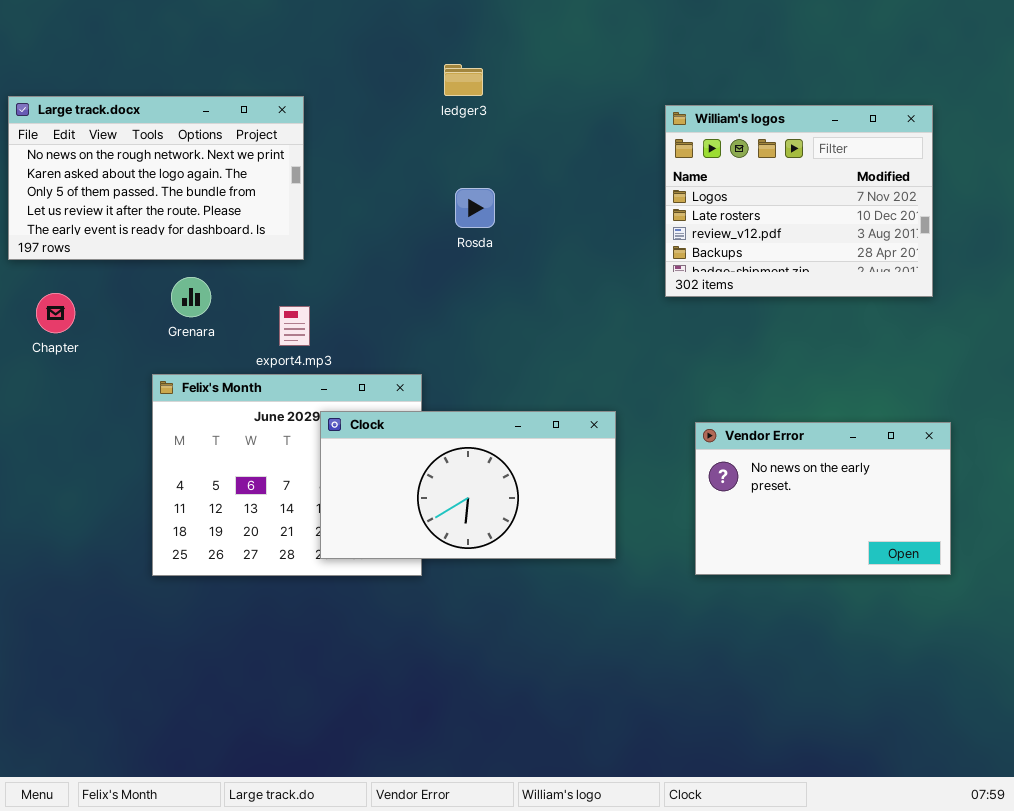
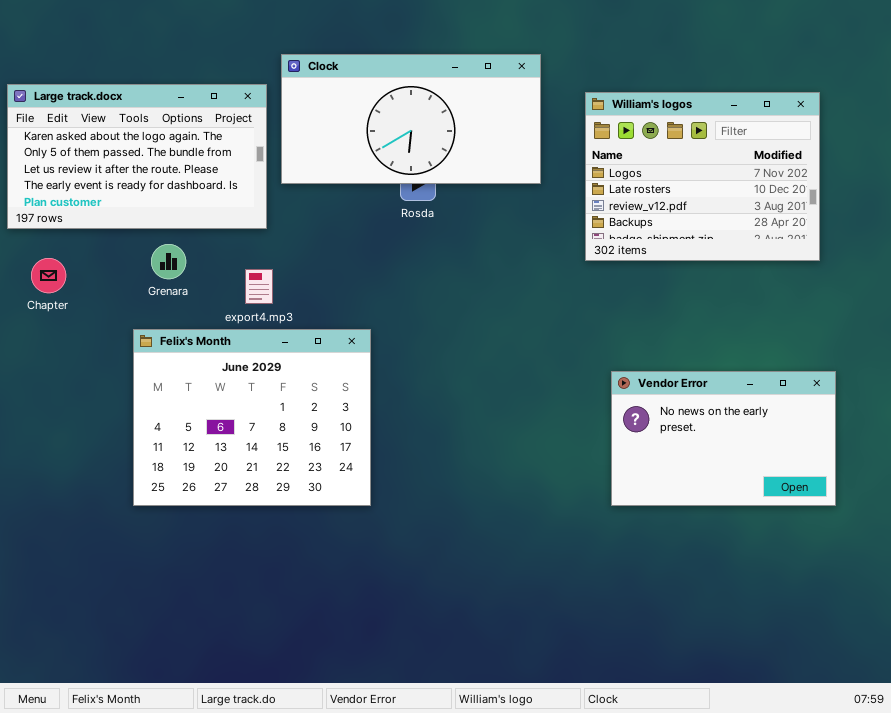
Large track.docx: [8,96,304,260] -> [7,84,267,229], scrolled down 1 row
Clock: [320,411,616,559] -> [281,54,541,184], moved

